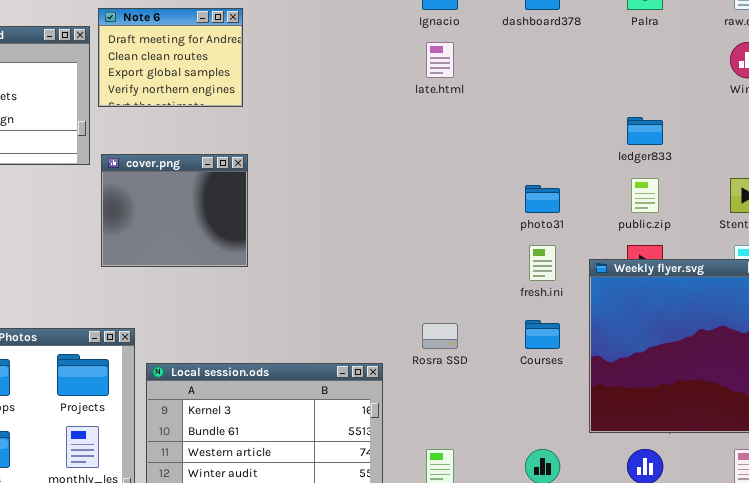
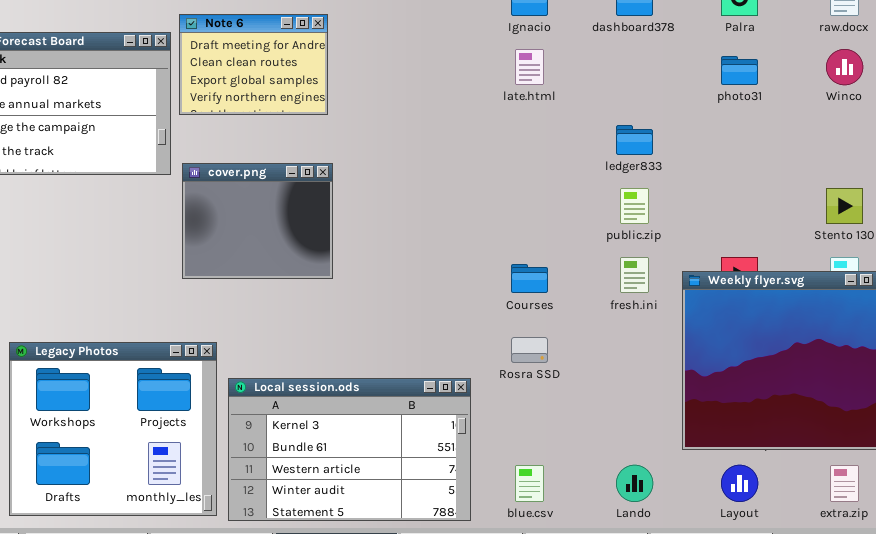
ledger833: [627,117,663,145] -> [616,125,653,155], moved
public.zip: [631,178,659,213] -> [620,188,649,224], moved
photo31: [525,185,560,213] -> [721,56,758,85], moved
Courses: [525,320,560,349] -> [511,264,548,293], moved

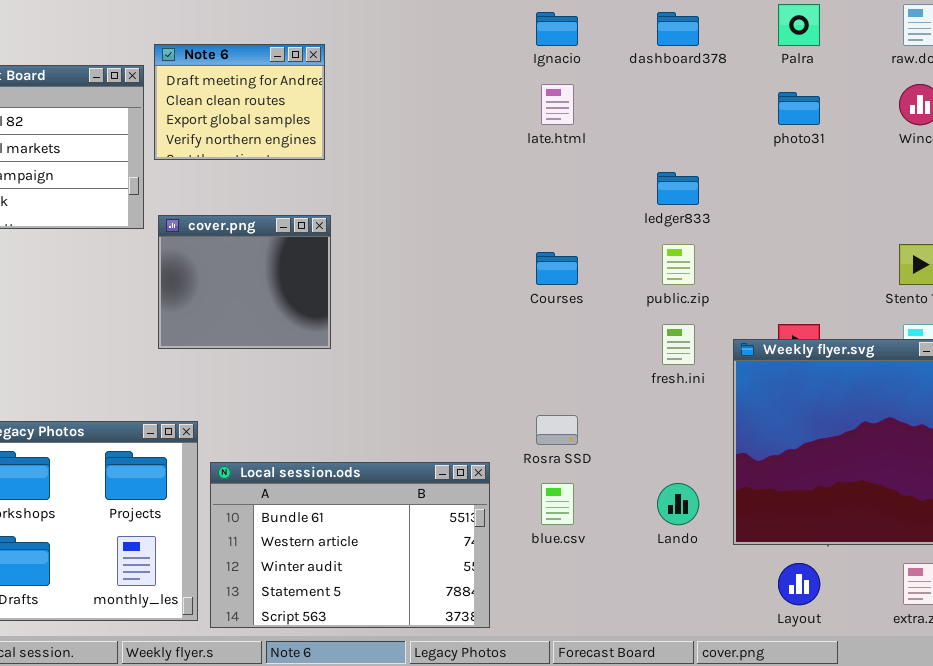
Courses: [511,264,548,293] -> [536,252,578,285], moved
Local session.ods: [228,378,471,521] -> [210,462,490,628], scrolled down 1 row
blue.csv: [515,465,544,502] -> [541,483,574,525], moved
Lando: [616,465,653,502] -> [657,483,699,525], moved

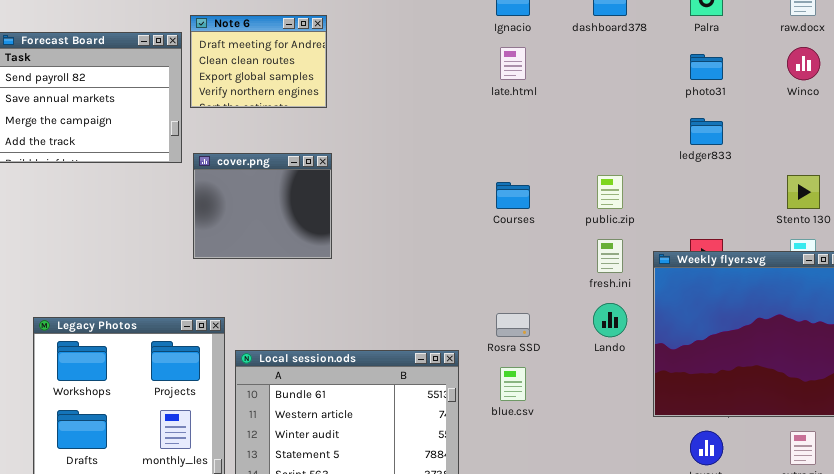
ledger833: [657,172,699,205] -> [690,118,723,145], moved
Lando: [657,483,699,525] -> [593,303,627,337], moved

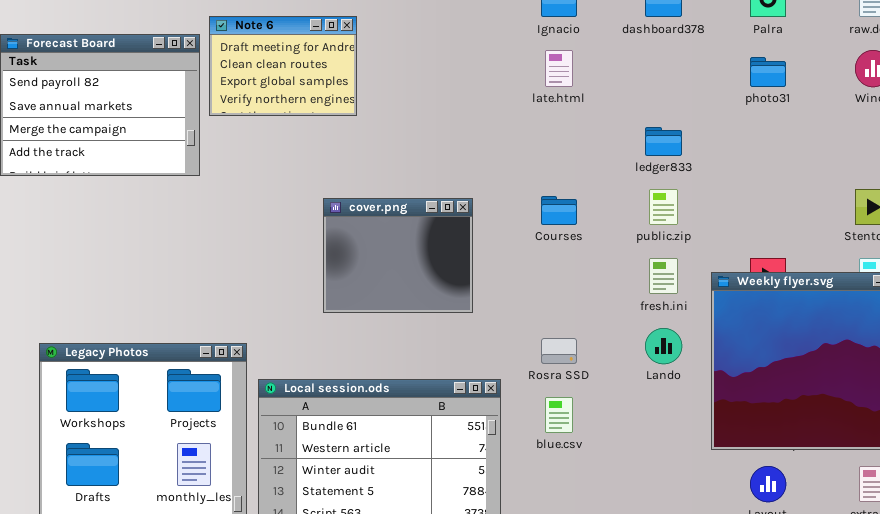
ledger833: [690,118,723,145] -> [645,127,682,156], moved
cover.png: [193,153,332,259] -> [323,198,473,313], moved

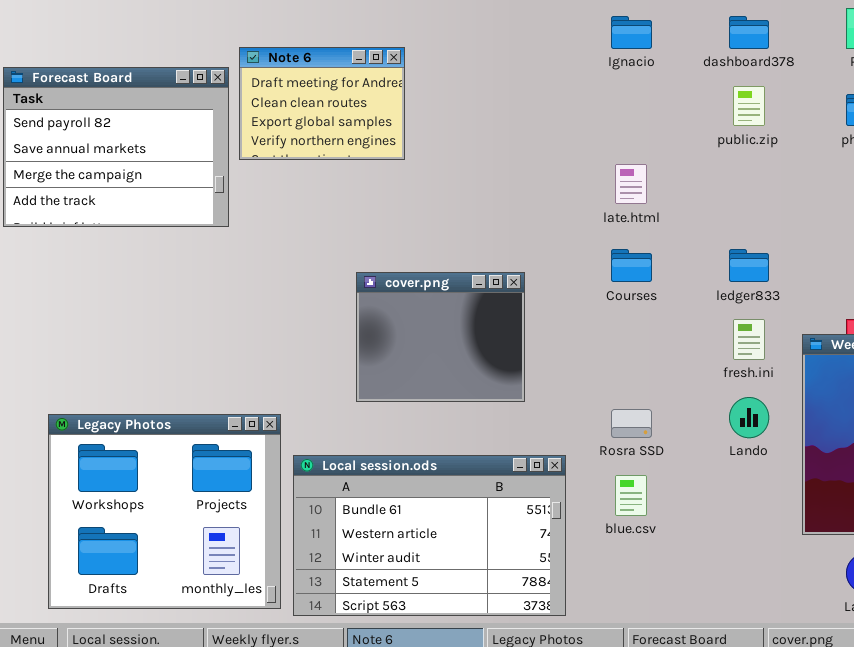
late.html: [545,50,573,87] -> [615,164,647,204], moved
ledger833: [645,127,682,156] -> [729,249,769,282], moved
public.zip: [649,189,678,225] -> [733,86,765,126], moved
cover.png: [323,198,473,313] -> [356,272,525,402], moved

